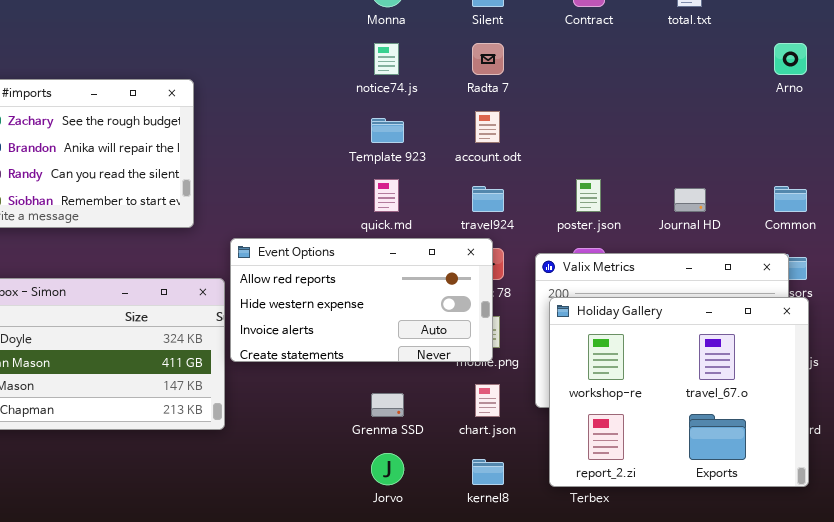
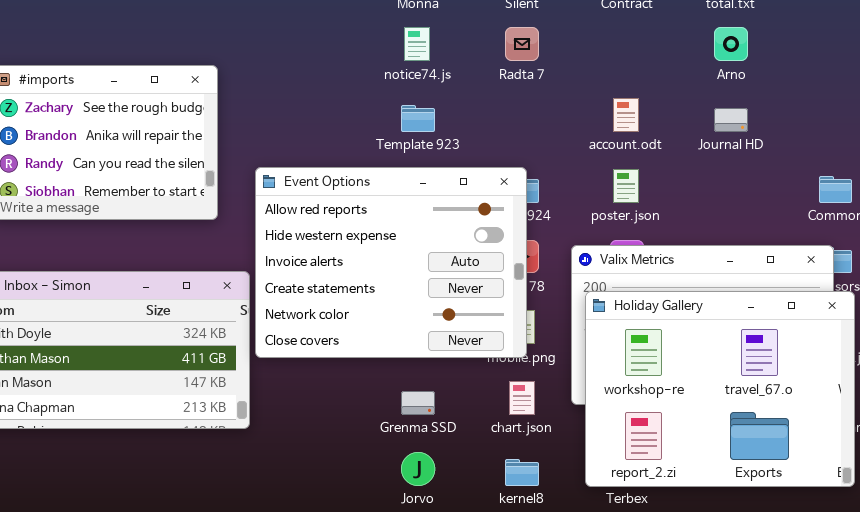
Arno: [774,43,807,75] -> [714,27,748,61], moved
account.odt: [475,111,500,143] -> [613,98,639,132], moved
Journal HD: [674,188,706,212] -> [714,108,748,132], moved
Event Options: [230,238,493,362] -> [255,167,527,358], resized

